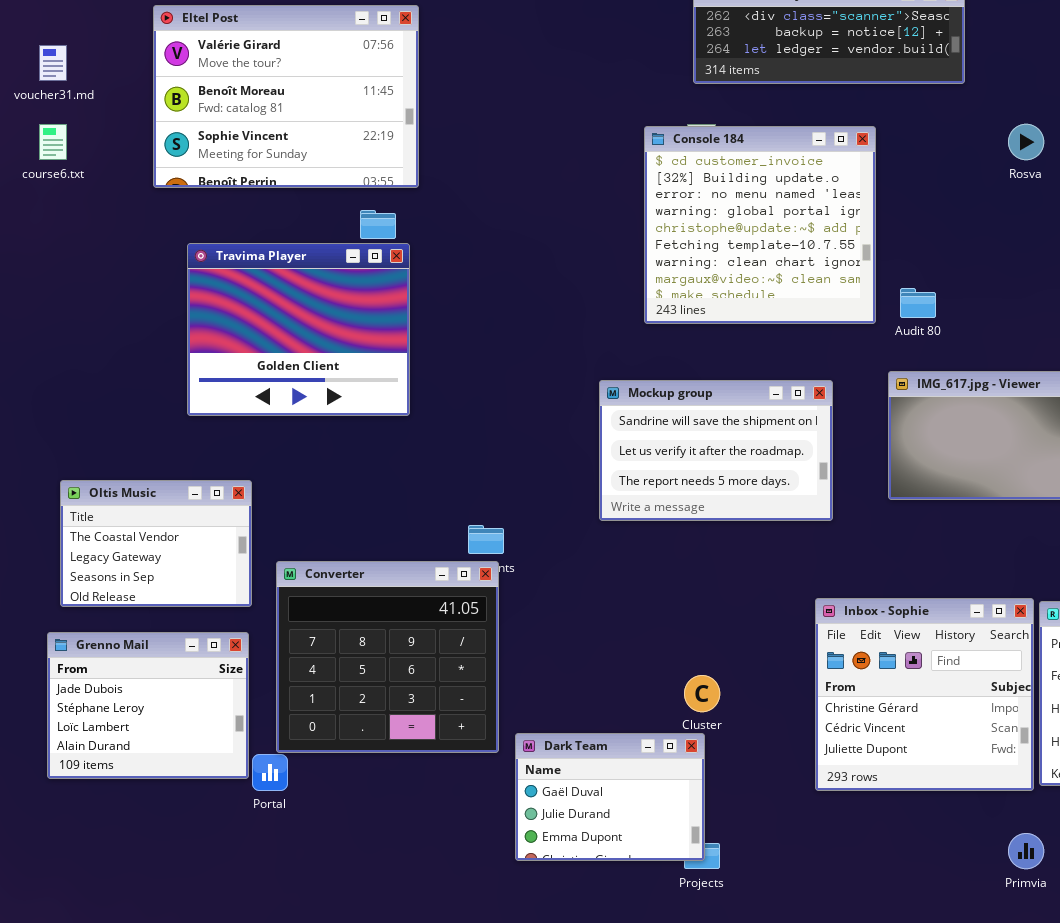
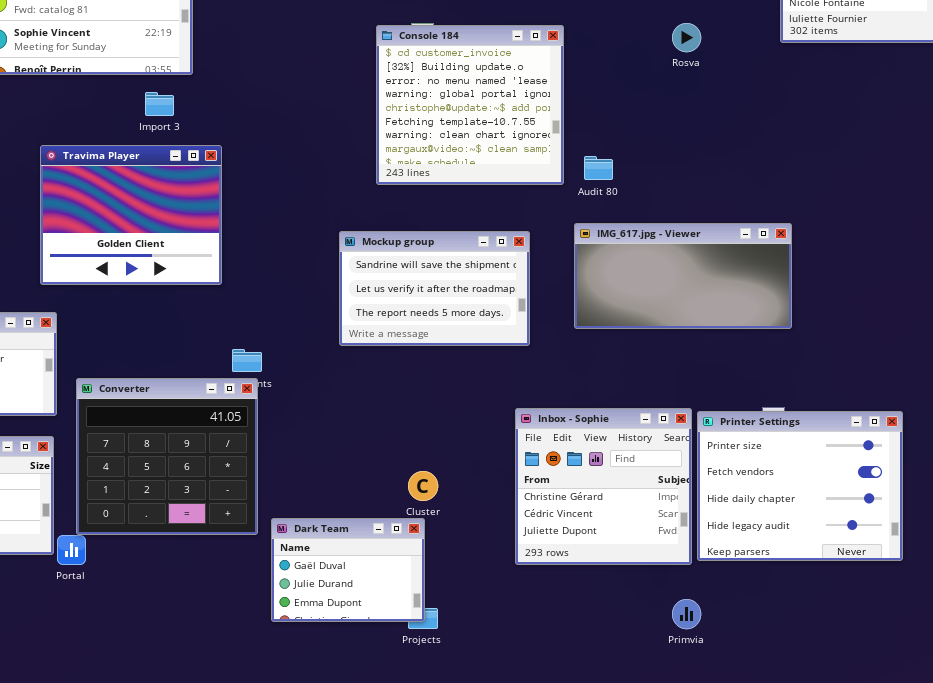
Travima Player: [187,243,410,416] -> [40,145,222,285], moved

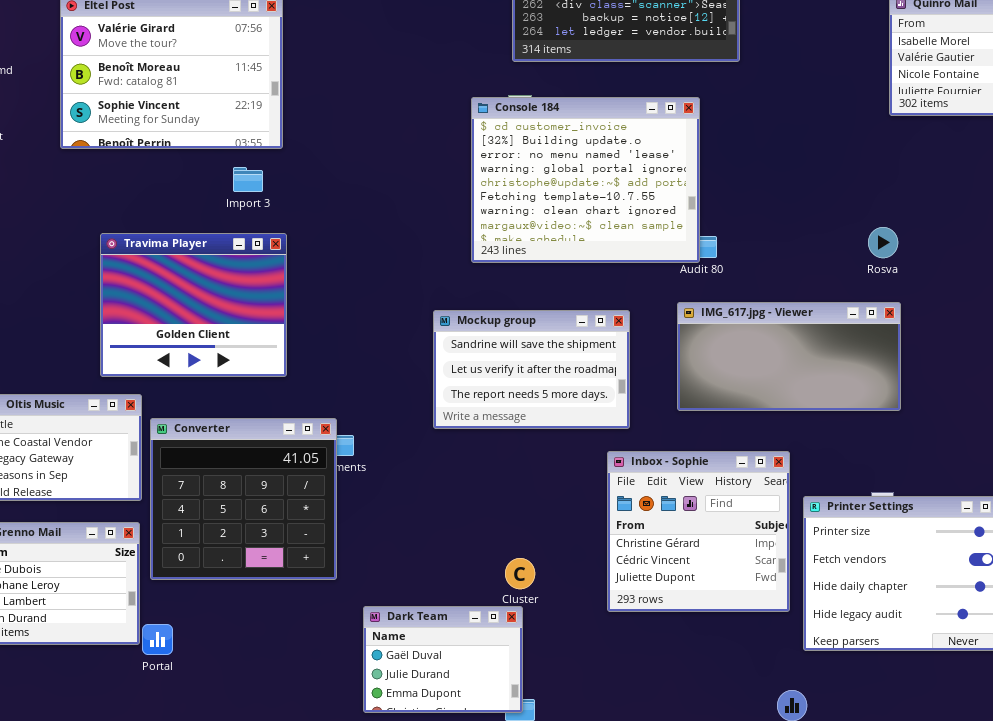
Rosva: [672,23,701,52] -> [868,227,898,258], moved
Console 184: [376,25,564,185] -> [471,97,700,263], resized
Travima Player: [40,145,222,285] -> [100,233,287,377], moved
Converter: [76,378,258,535] -> [150,418,337,580], moved
Inbox - Sophie: [515,408,692,565] -> [607,451,790,612], moved

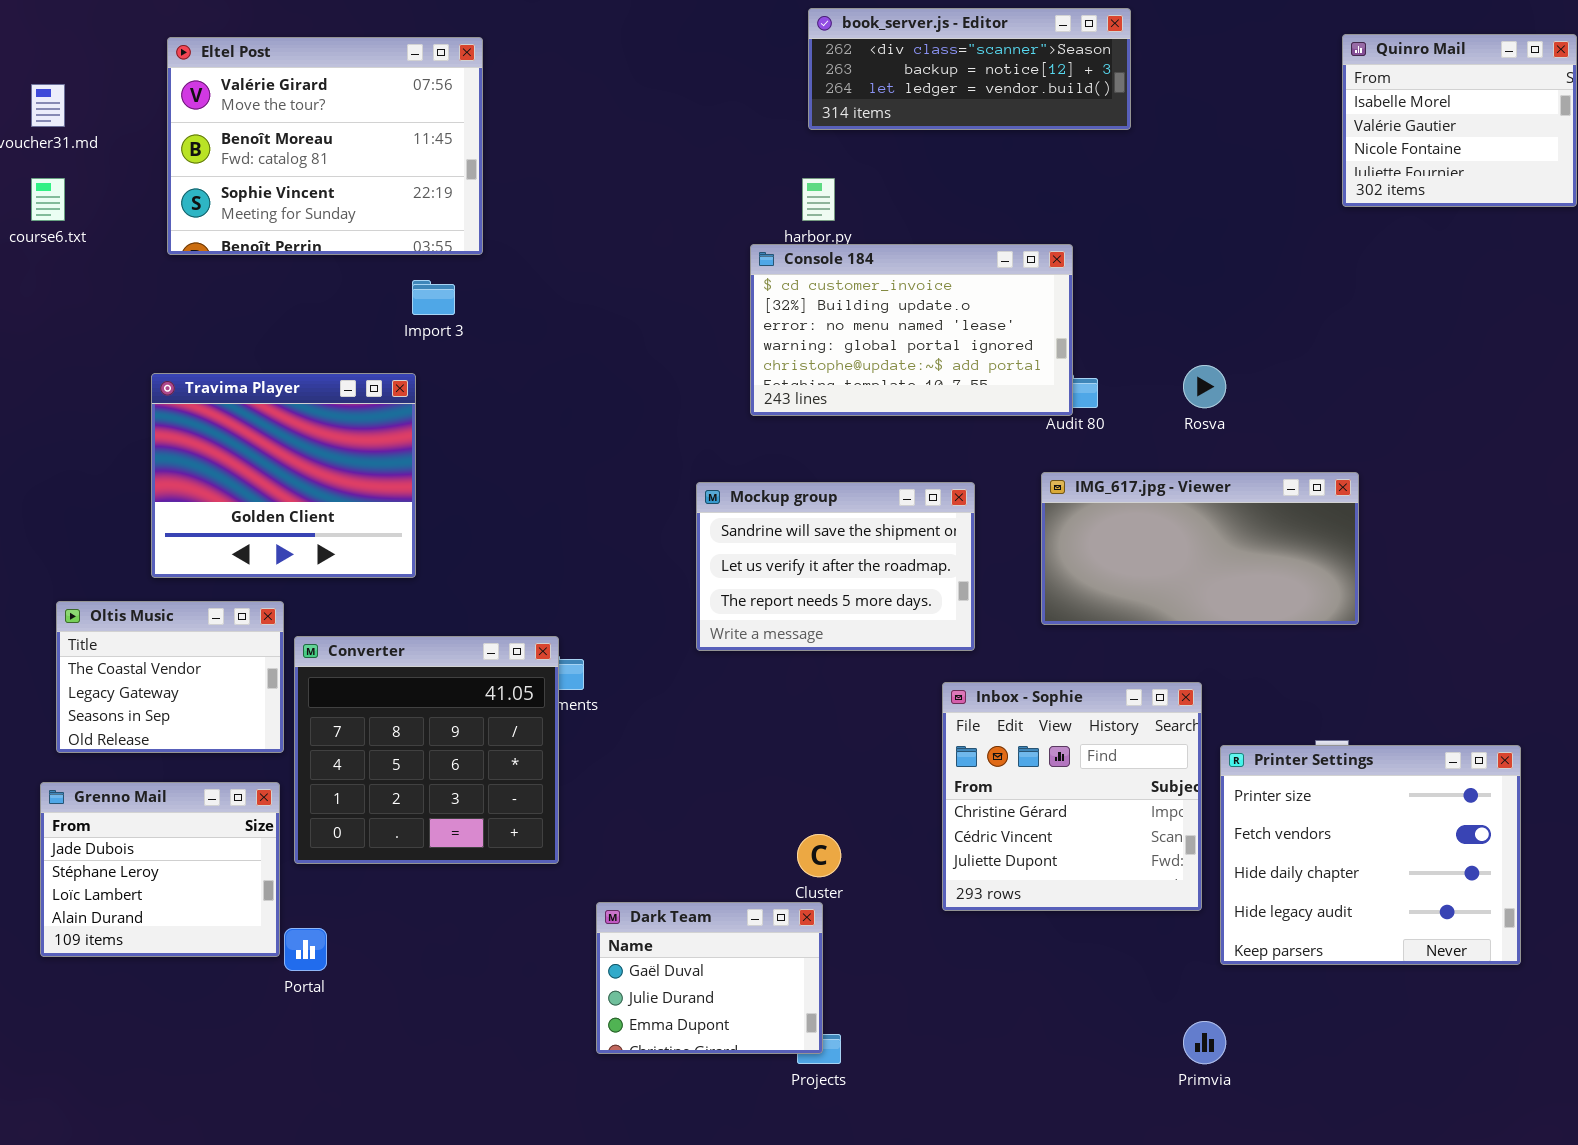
Console 184: [471,97,700,263] -> [750,244,1073,416], resized
Rosva: [868,227,898,258] -> [1183,365,1226,408], moved
Travima Player: [100,233,287,377] -> [151,373,416,578], moved

